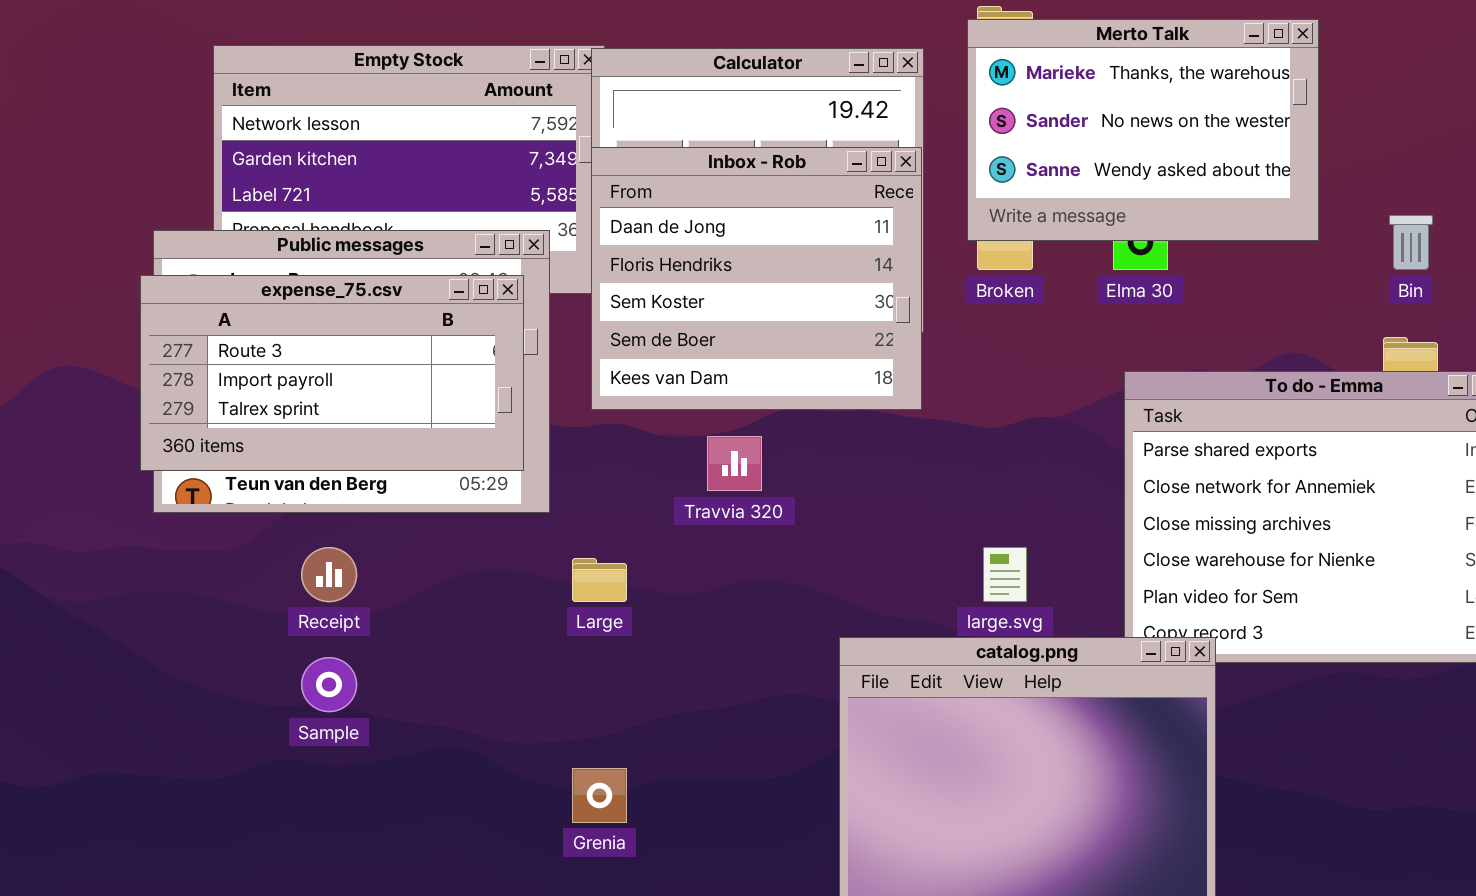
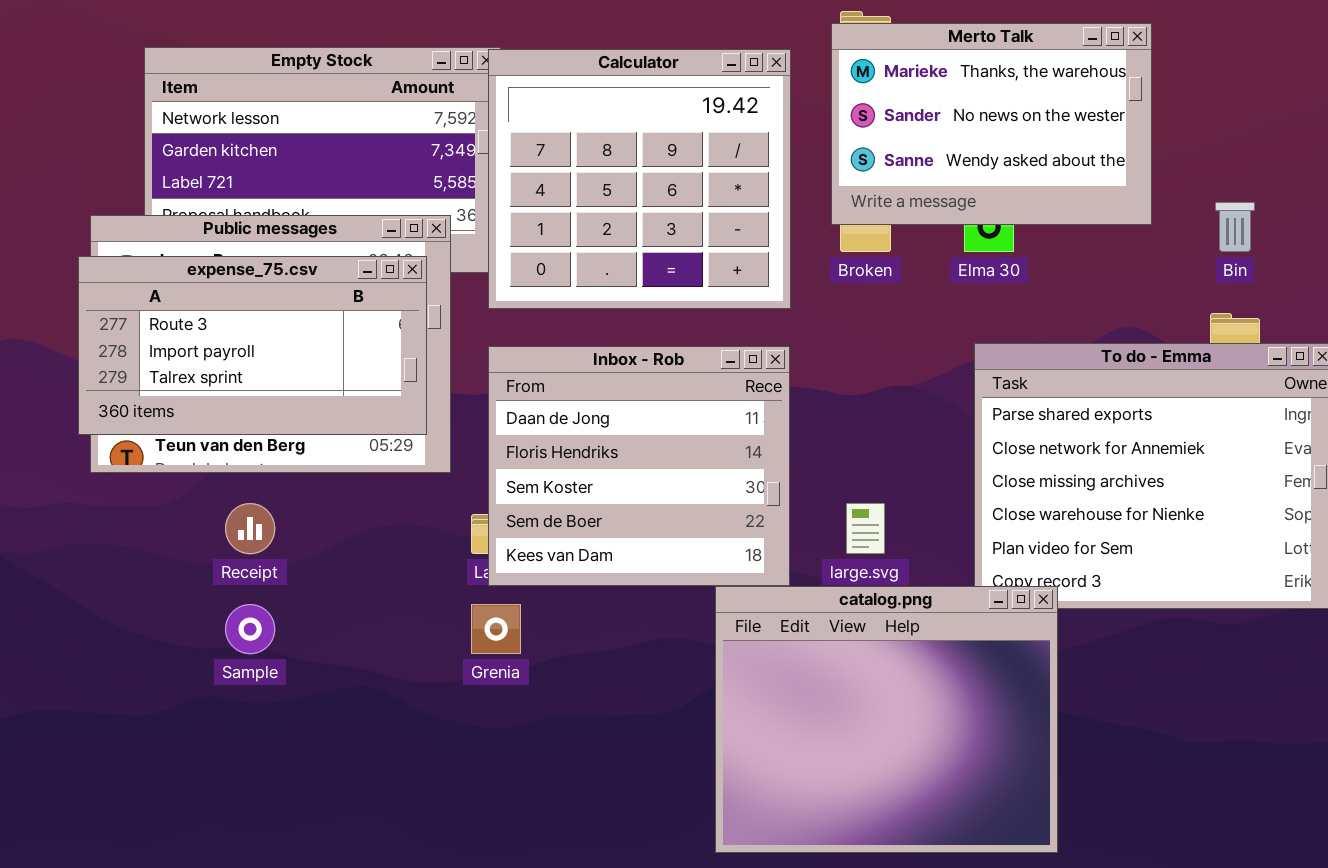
Inbox - Rob: [591,147,922,410] -> [488,346,790,586], moved
Grenia: [572,768,627,823] -> [471,604,521,654], moved

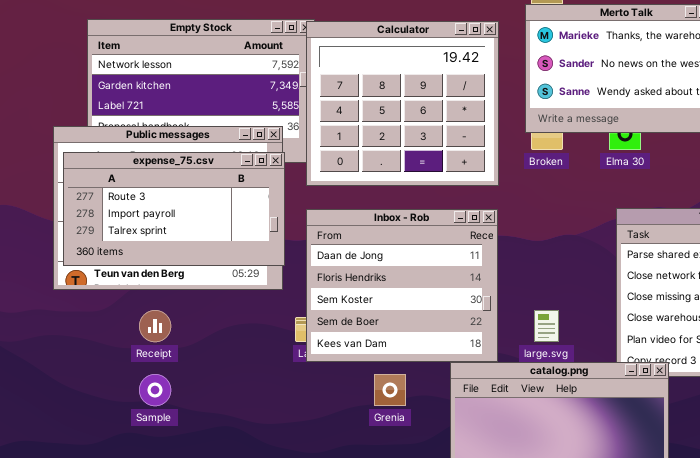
expense_75.csv: [78,256,427,435] -> [63,152,285,266], moved
Grenia: [471,604,521,654] -> [374,374,406,406], moved

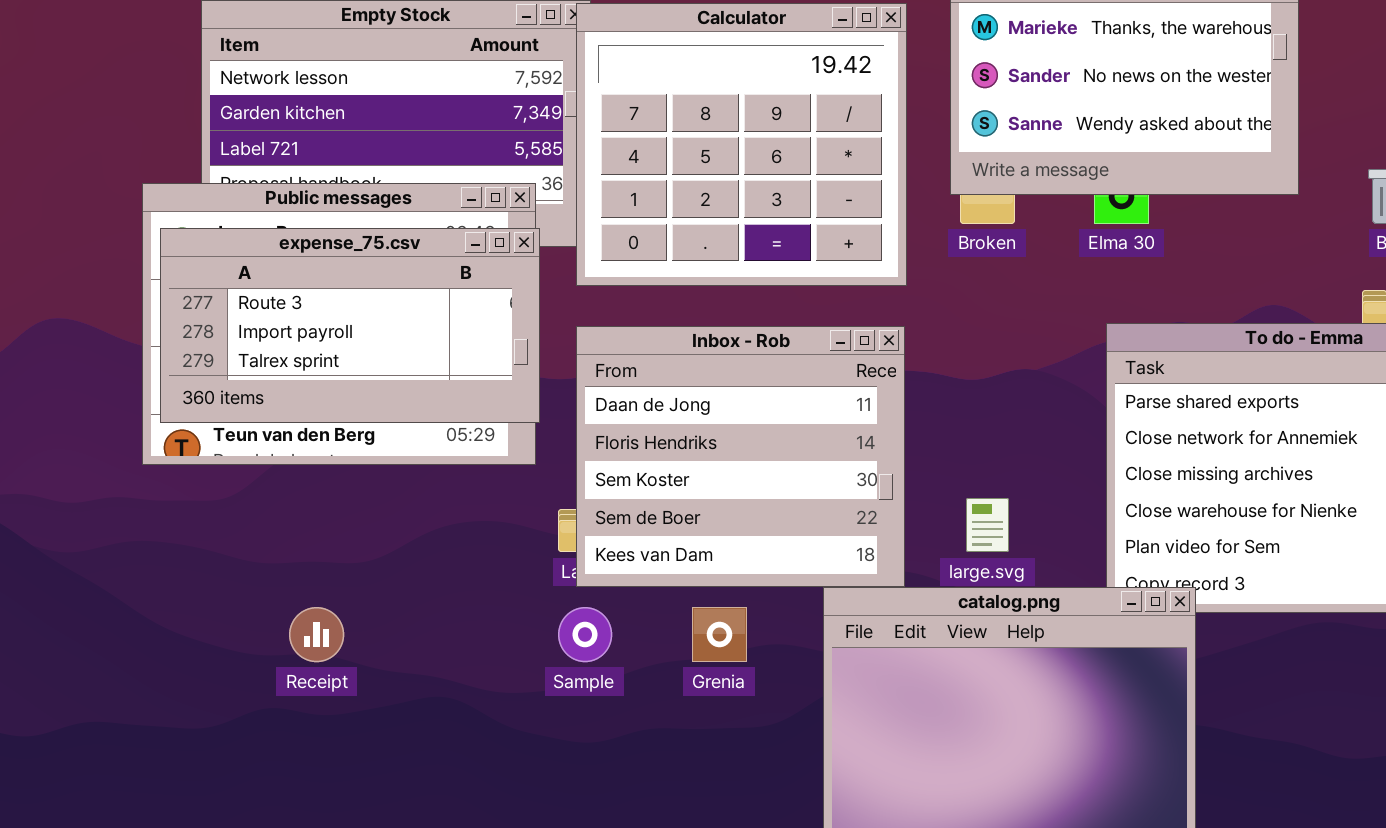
Receipt: [139,310,171,342] -> [289,607,344,662], moved
Sample: [139,374,171,406] -> [558,607,612,662], moved

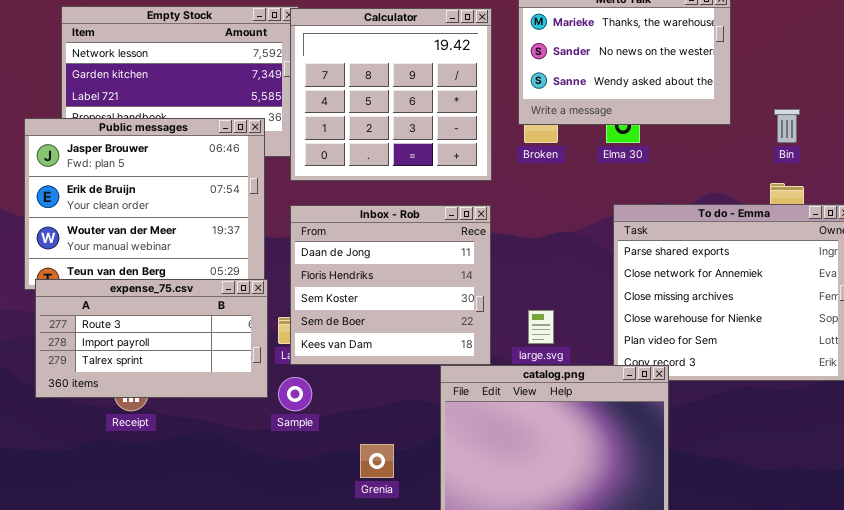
expense_75.csv: [160,228,540,423] -> [35,279,268,398], moved
Grenia: [692,607,747,662] -> [360,444,394,478], moved

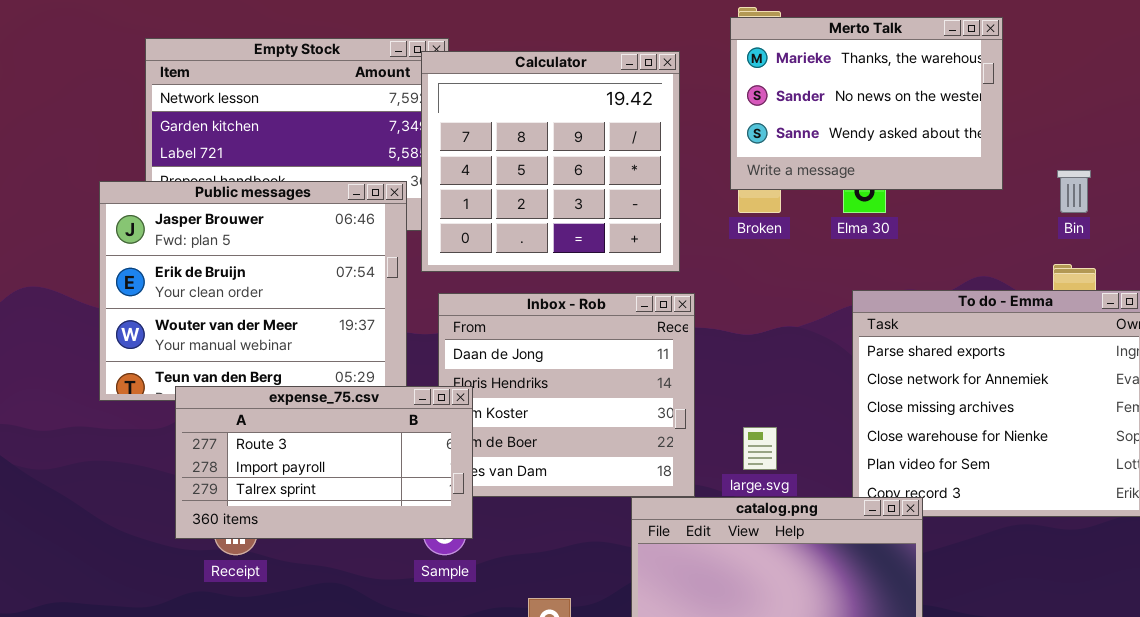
Calculator: [290,8,492,181] -> [421,51,680,272], moved
expense_75.csv: [35,279,268,398] -> [175,386,473,539], moved

